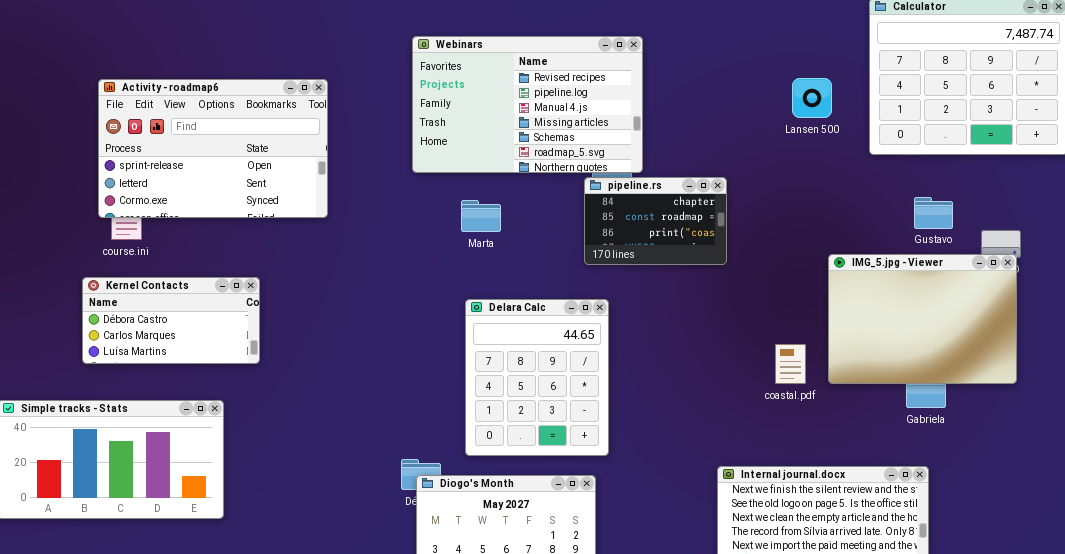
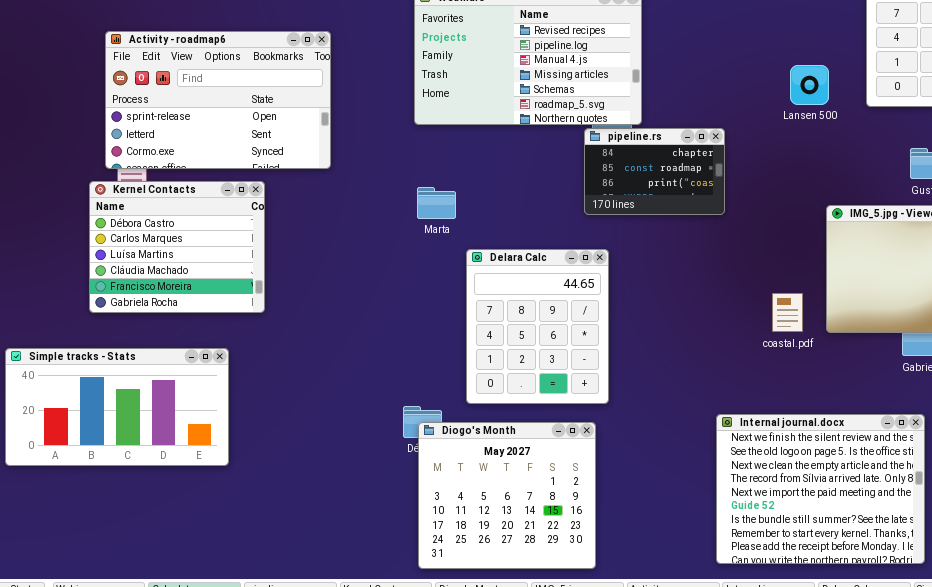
Lansen 500: [792,78,832,118] -> [790,65,829,105], moved
Marta: [461,200,501,232] -> [417,187,456,219], moved
Kernel Contacts: [82,277,260,364] -> [89,181,265,313], resized

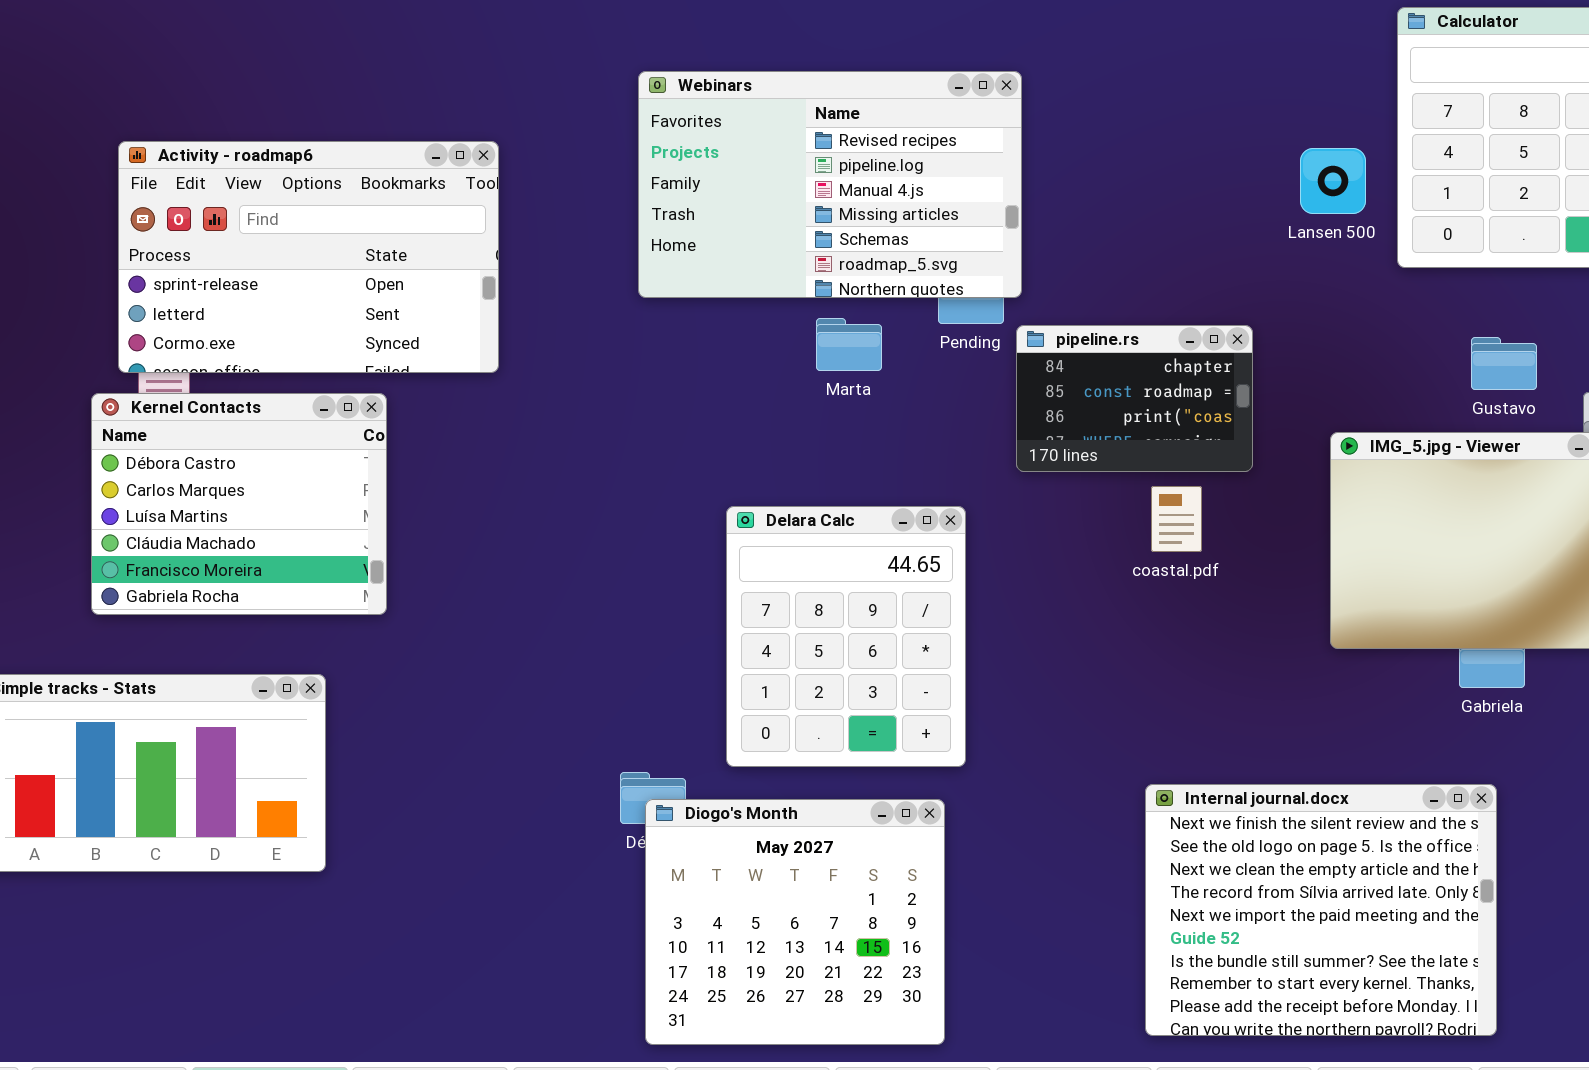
Lansen 500: [790,65,829,105] -> [1300,148,1366,214], moved
pipeline.rs: [584,128,725,215] -> [1016,325,1253,472], moved
Marta: [417,187,456,219] -> [816,318,882,371], moved
coastal.pdf: [772,293,803,332] -> [1151,486,1202,552], moved

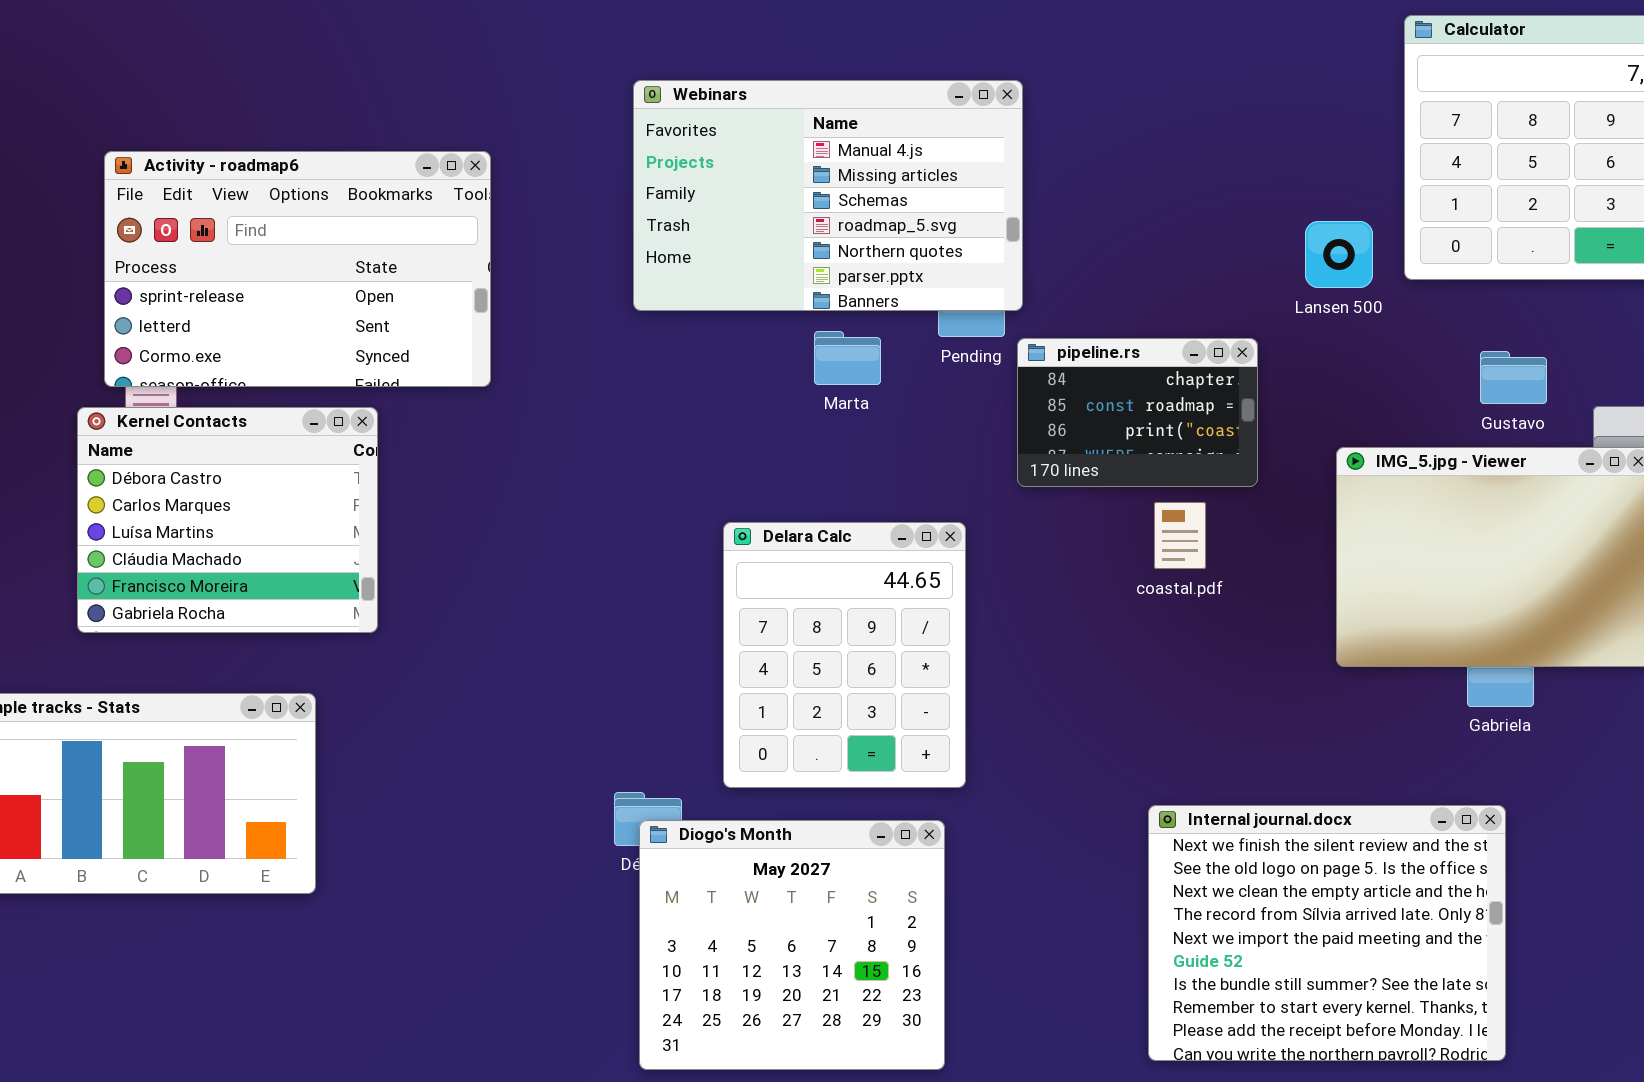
Webinars: [638,71,1022,298] -> [633,80,1023,311], scrolled down 2 rows
Lansen 500: [1300,148,1366,214] -> [1305,221,1373,288], moved

